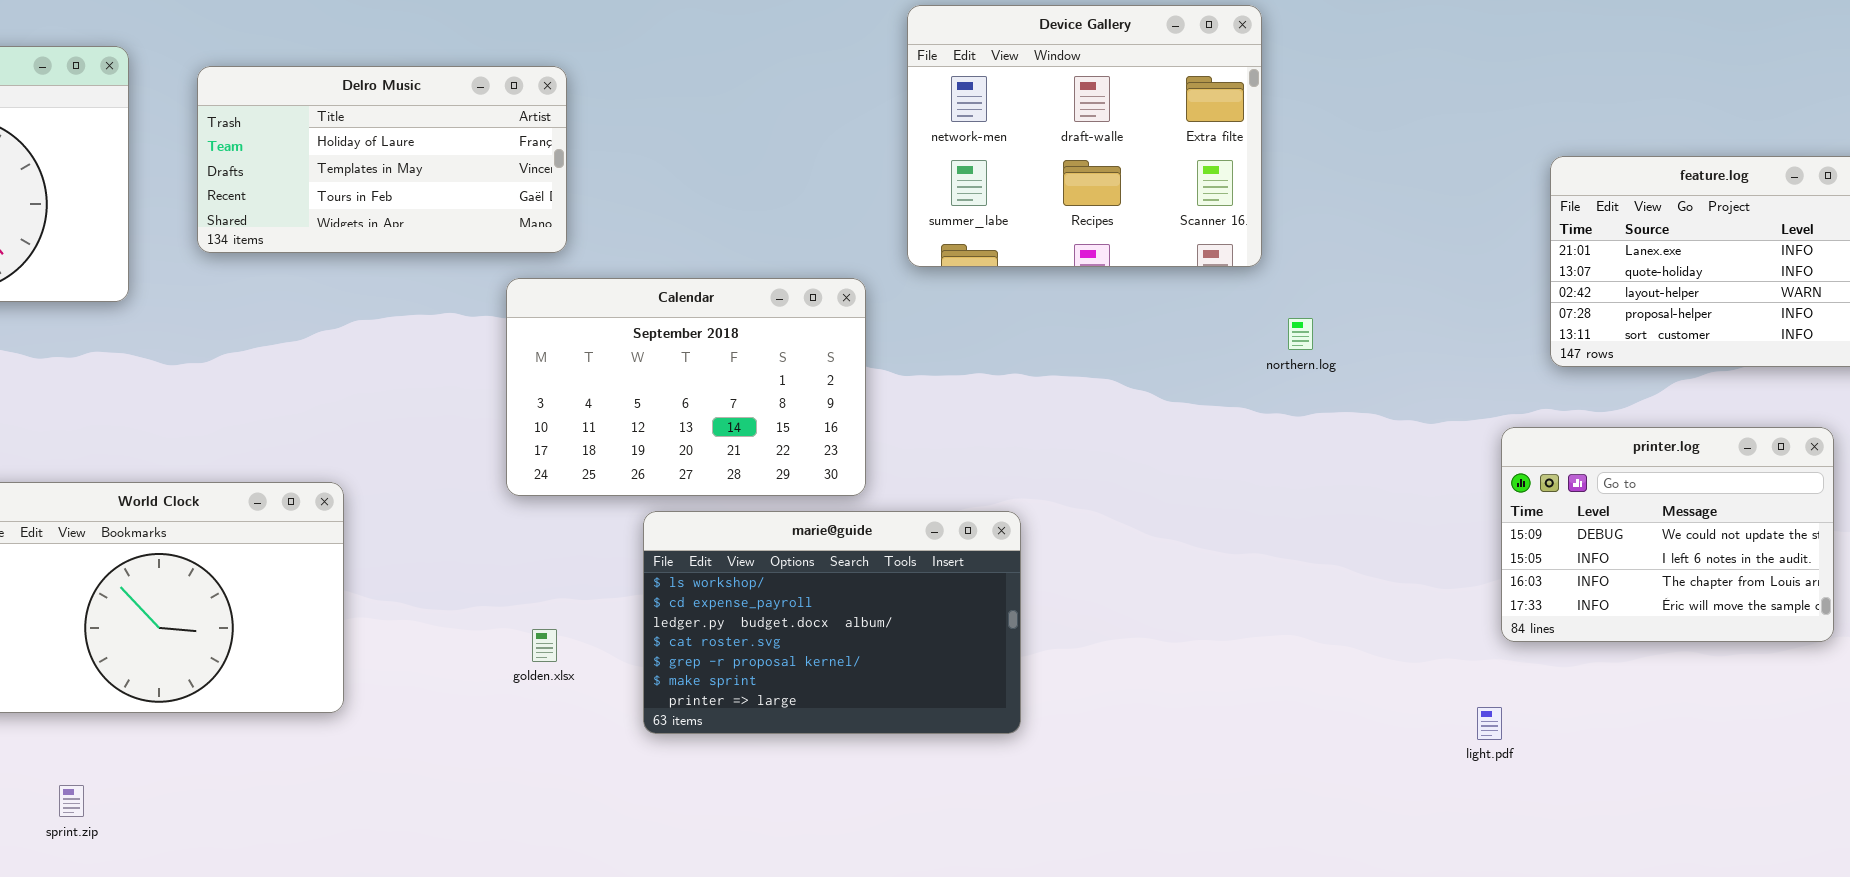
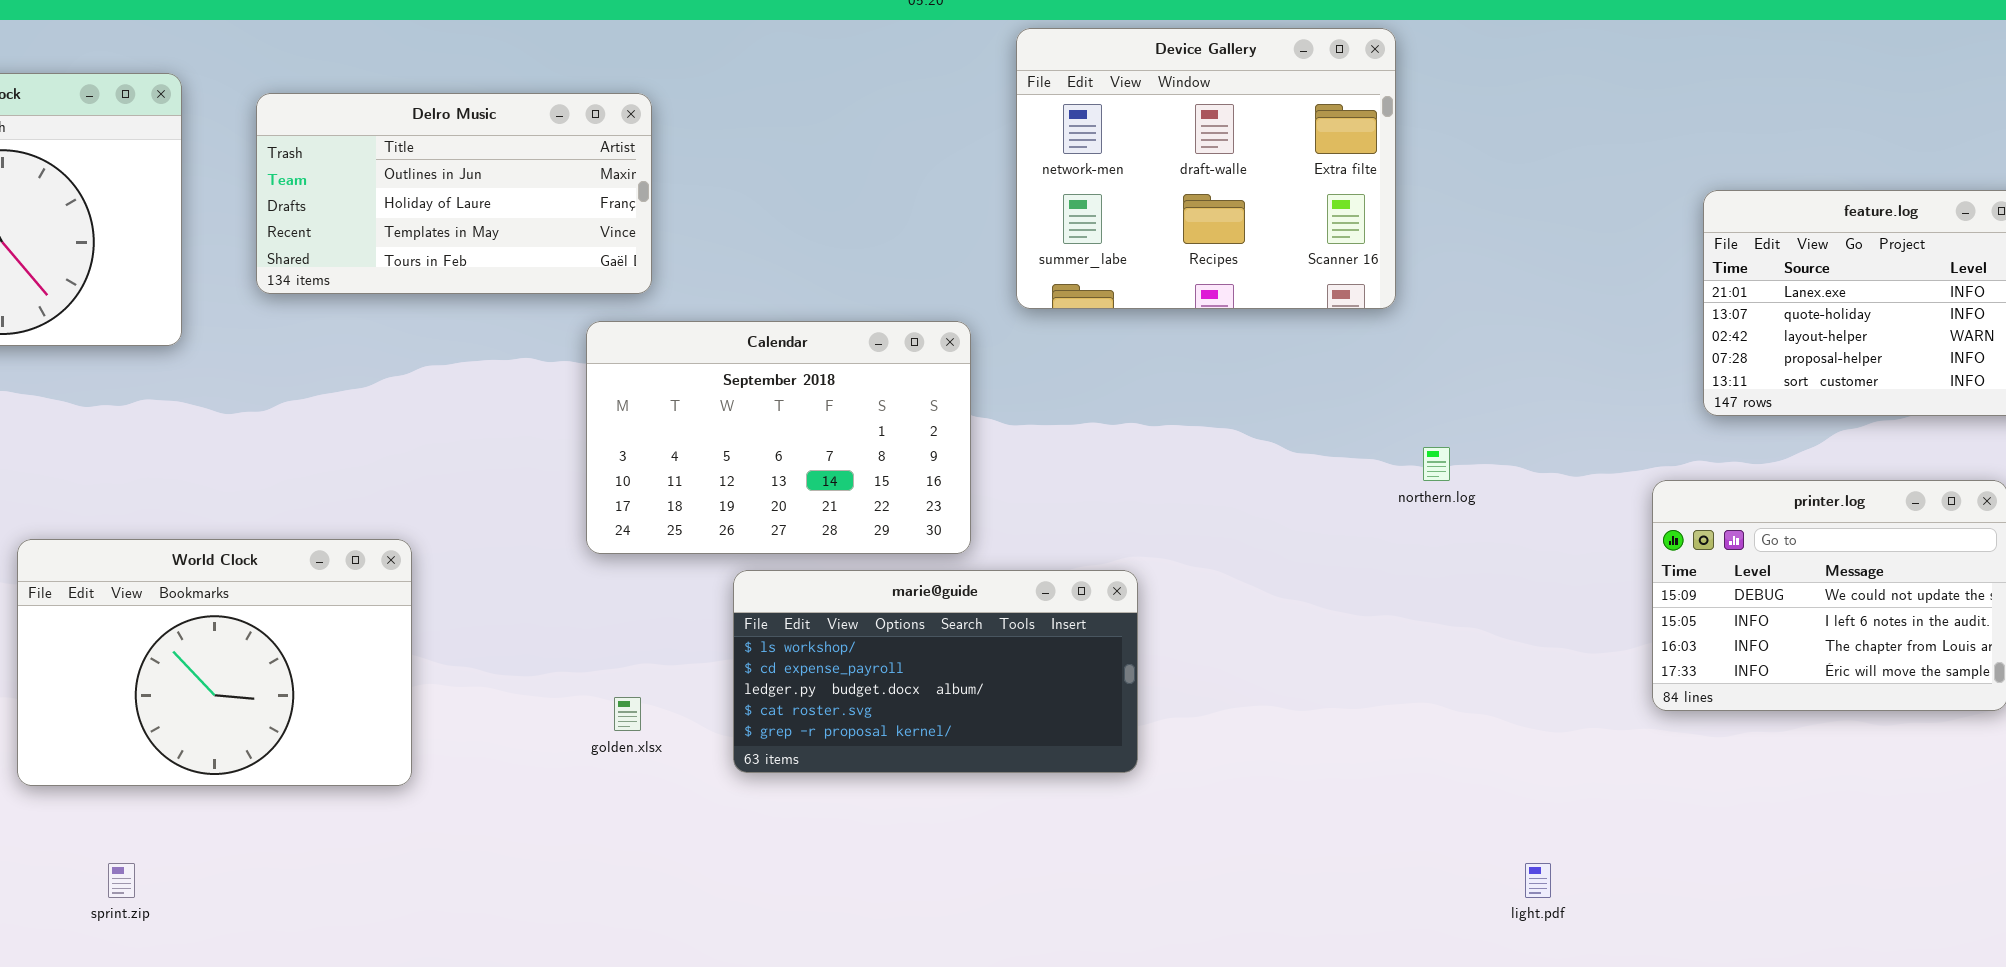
Delro Music: [197,66,567,253] -> [256,93,652,294], scrolled up 1 row
northern.log: [1288,318,1313,350] -> [1423,447,1450,481], moved
marie@guide: [643,511,1021,734] -> [733,570,1138,773], resized
light.pdf: [1477,707,1502,740] -> [1525,863,1551,898], moved

